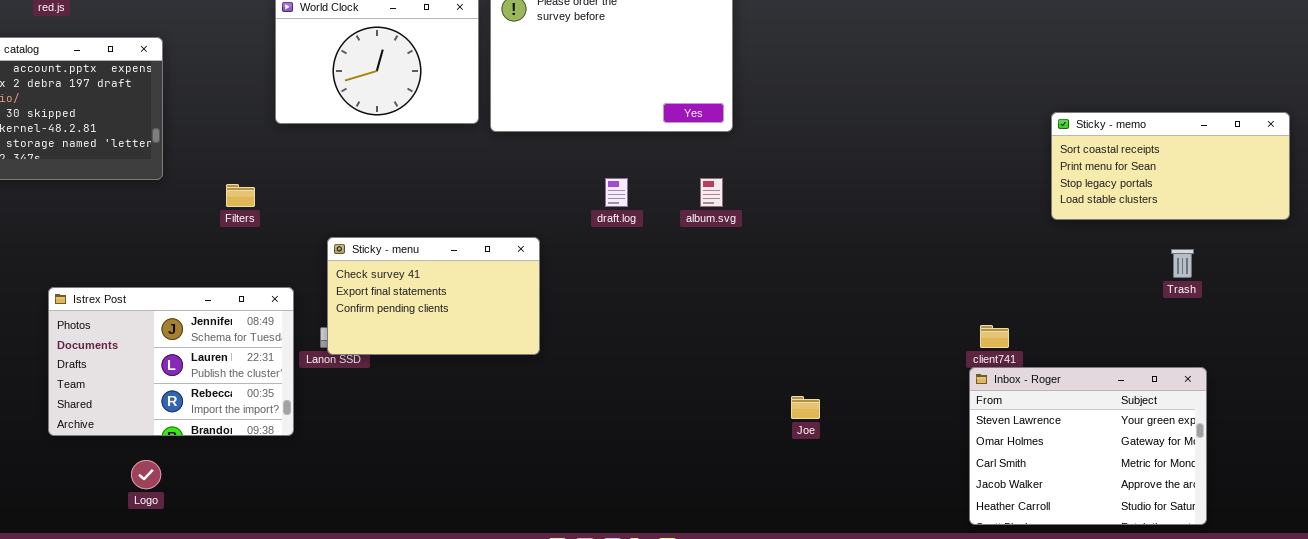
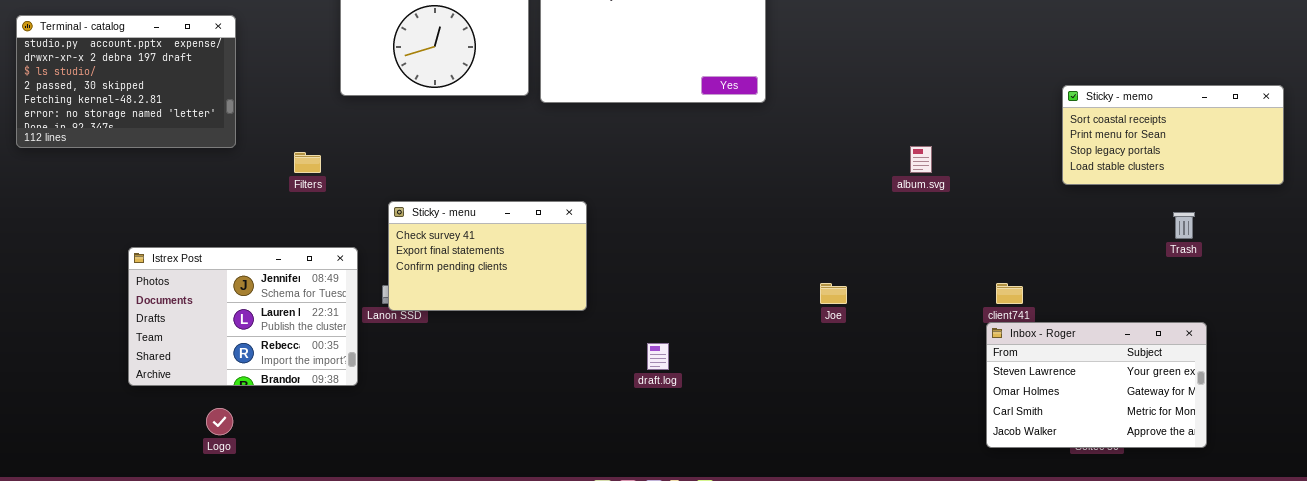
draft.log: [605,178,628,207] -> [647,343,669,370], moved
album.svg: [700,178,723,207] -> [910,146,932,173], moved
Inbox - Roger: [969,367,1207,525] -> [986,322,1207,448], resized
Joe: [791,396,820,419] -> [820,283,847,304], moved

